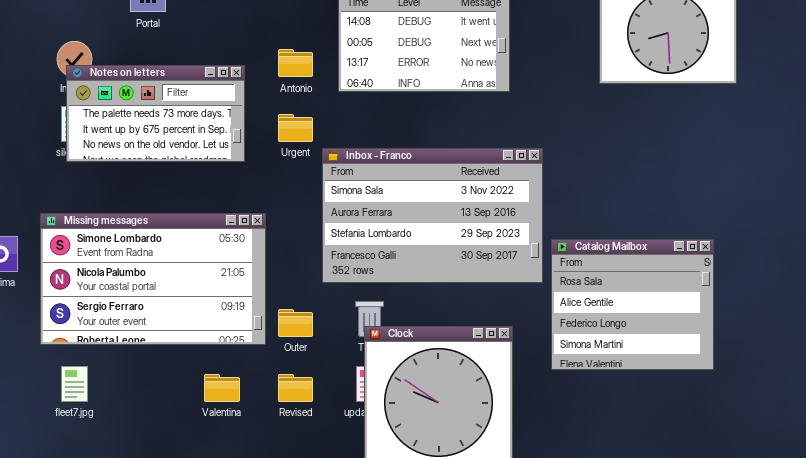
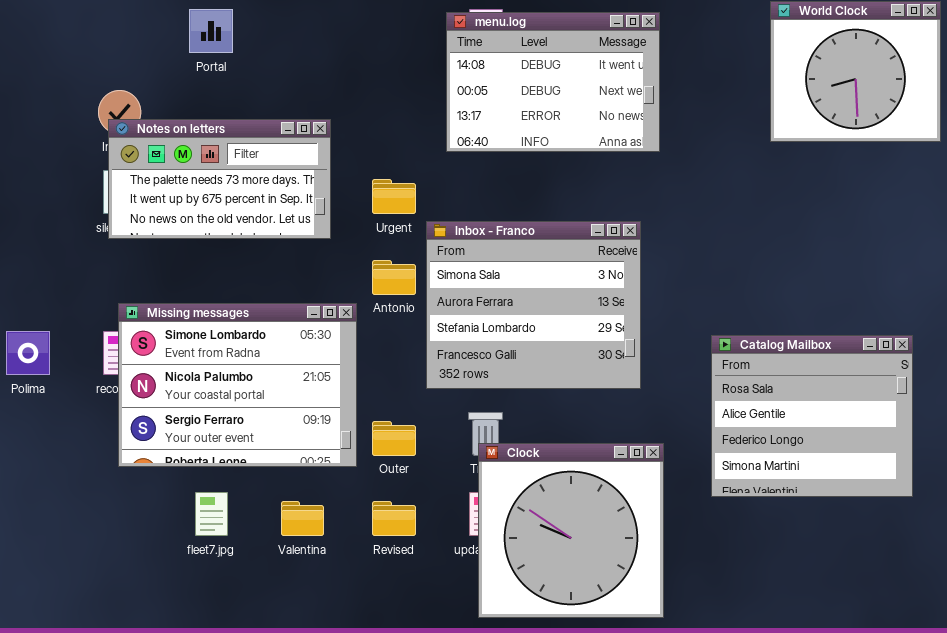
Antonio: [278,49,313,77] -> [372,260,416,295], moved
Inbox - Franco: [322,148,543,283] -> [426,221,641,389], resized
Missing messages: [40,213,266,345] -> [118,303,357,467], resized
fleet7.jpg: [61,366,88,402] -> [195,492,228,536], moved

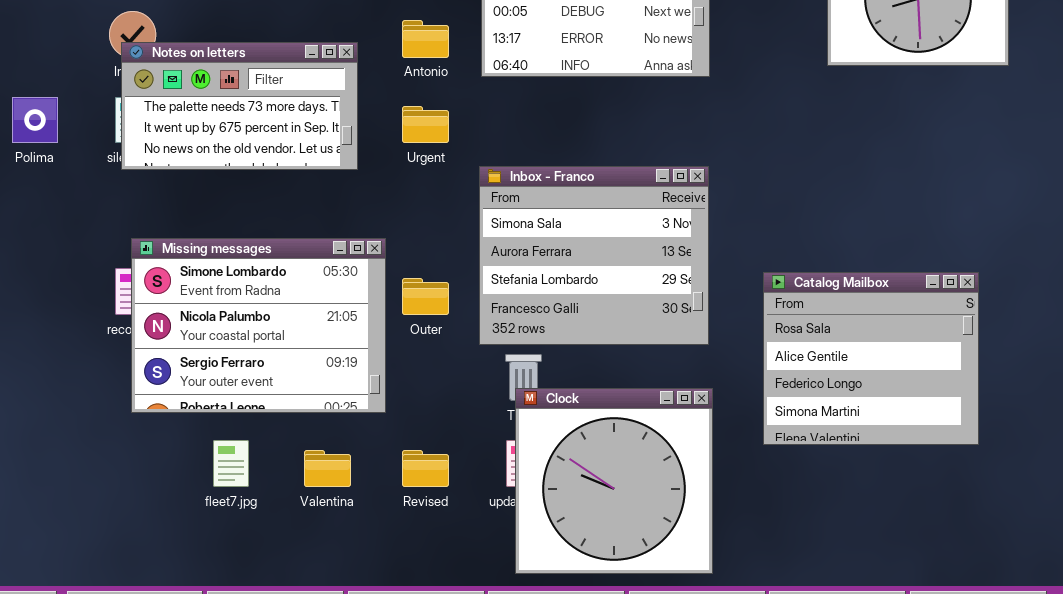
Inbox - Franco: [426,221,641,389] -> [479,166,709,345], moved
Antonio: [372,260,416,295] -> [402,20,449,58], moved
Polima: [6,331,50,375] -> [12,97,58,143], moved
Outer: [372,421,416,456] -> [402,278,449,315], moved

